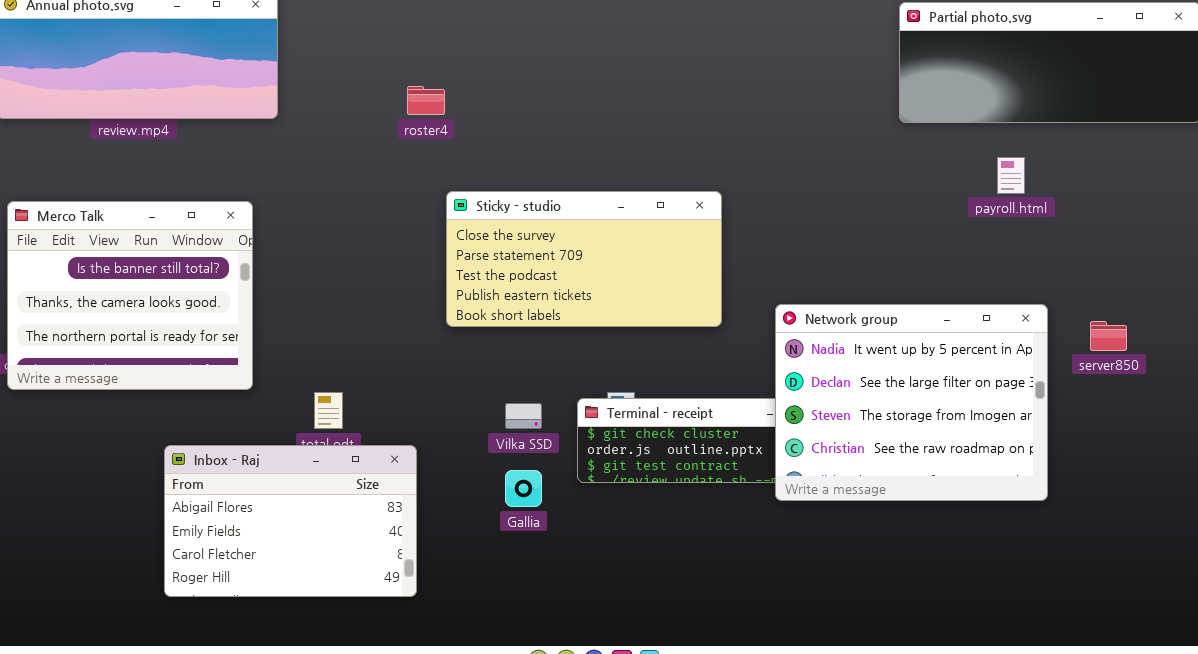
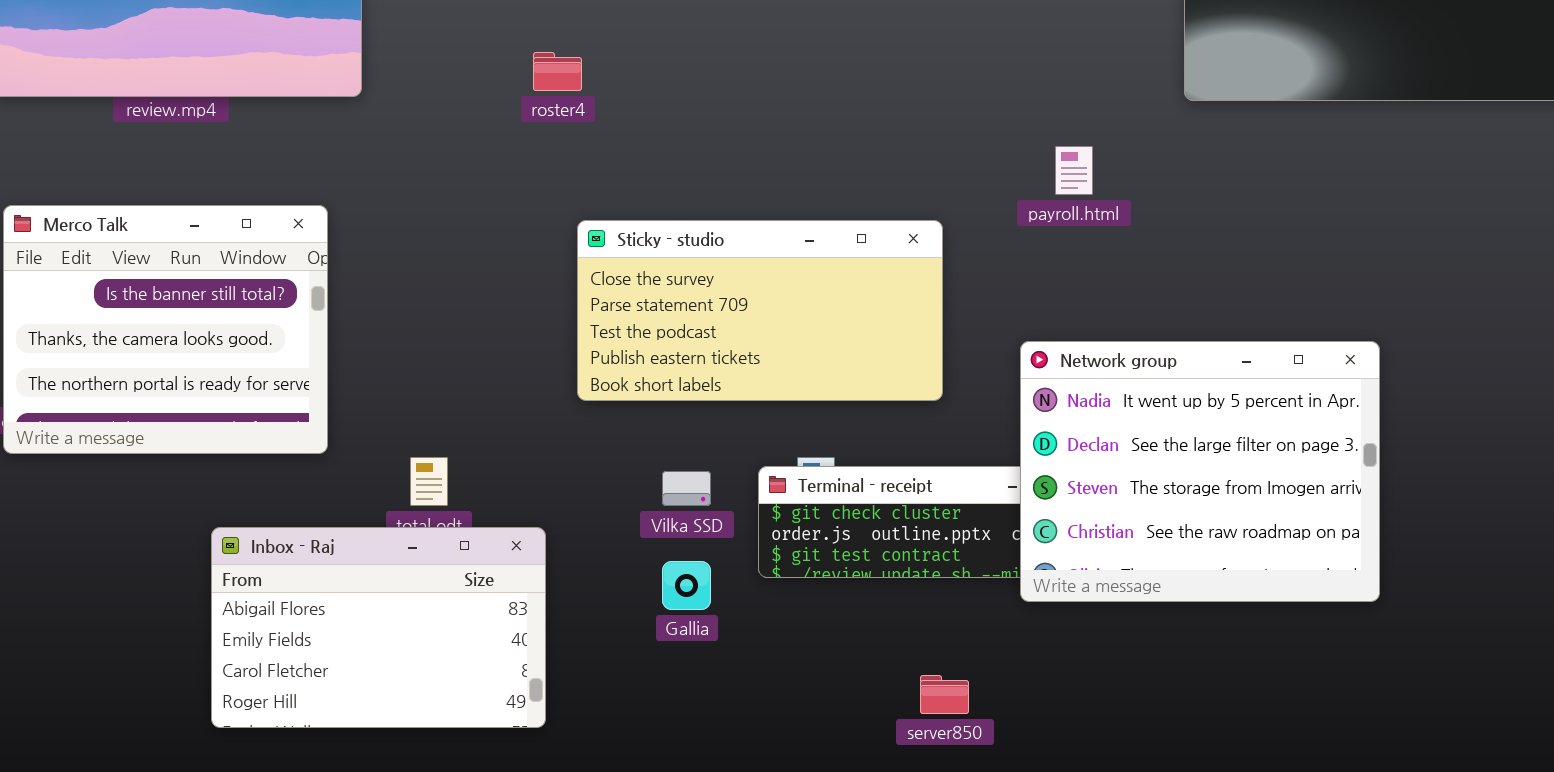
payroll.html: [997,157,1025,194] -> [1055,146,1093,195], moved
Sticky - studio: [446,191,722,327] -> [577,220,943,401], moved
server850: [1090,321,1127,351] -> [920,675,969,714], moved

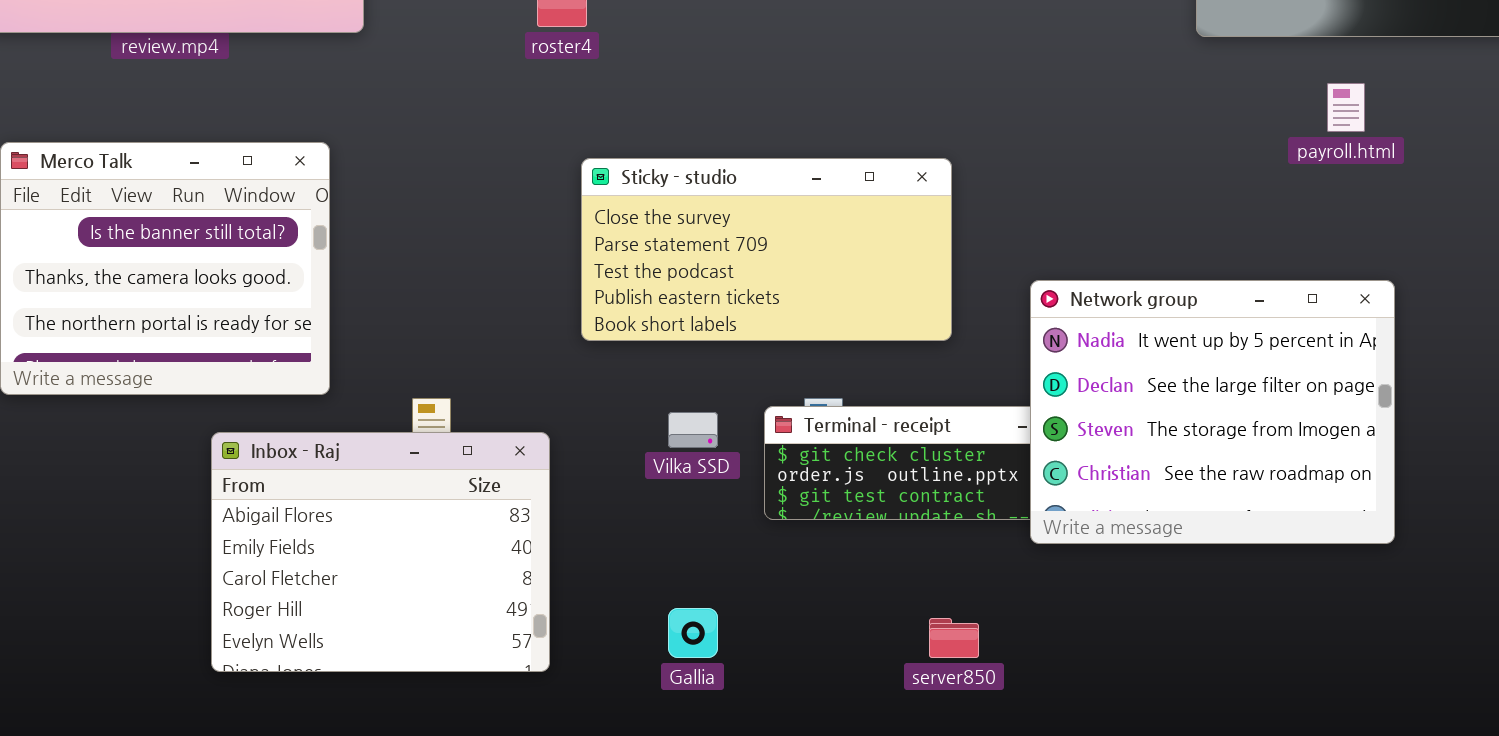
payroll.html: [1055,146,1093,195] -> [1327,83,1365,132], moved
Inbox - Raj: [211,527,546,728] -> [211,432,550,672], resized
Gallia: [662,561,711,610] -> [668,608,718,658], moved

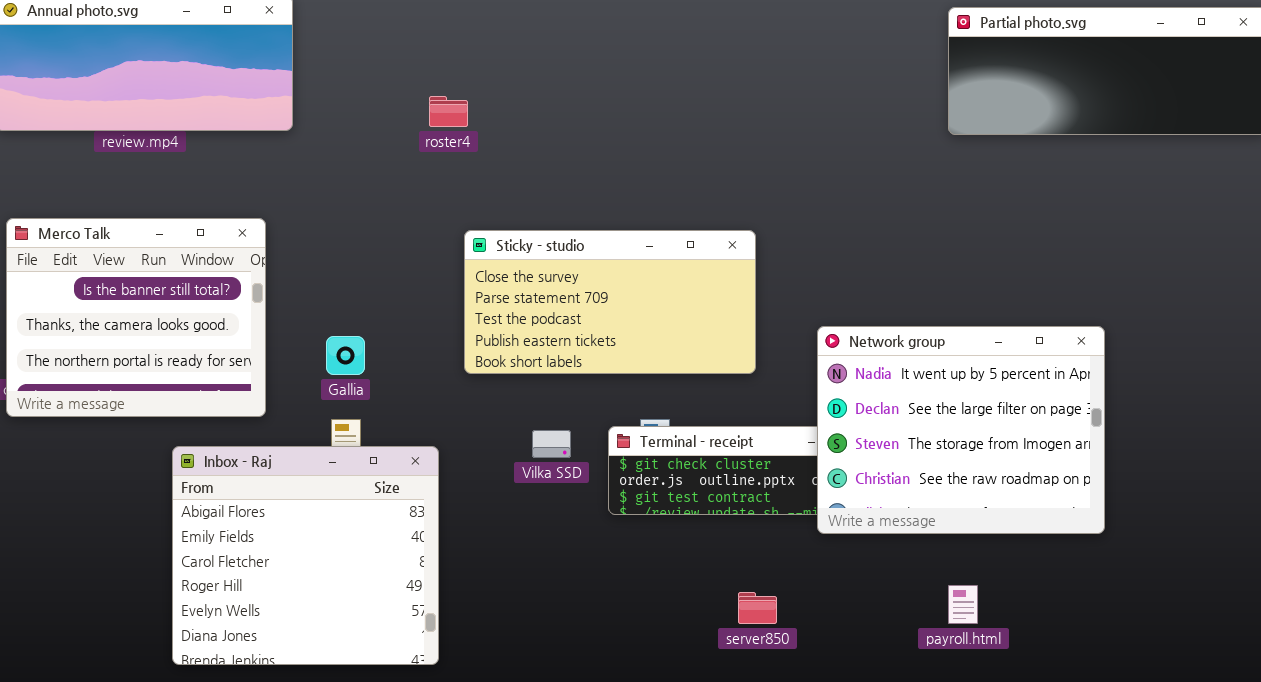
payroll.html: [1327,83,1365,132] -> [948,585,978,624], moved
Inbox - Raj: [211,432,550,672] -> [172,446,439,665], resized
Gallia: [668,608,718,658] -> [326,336,365,375], moved

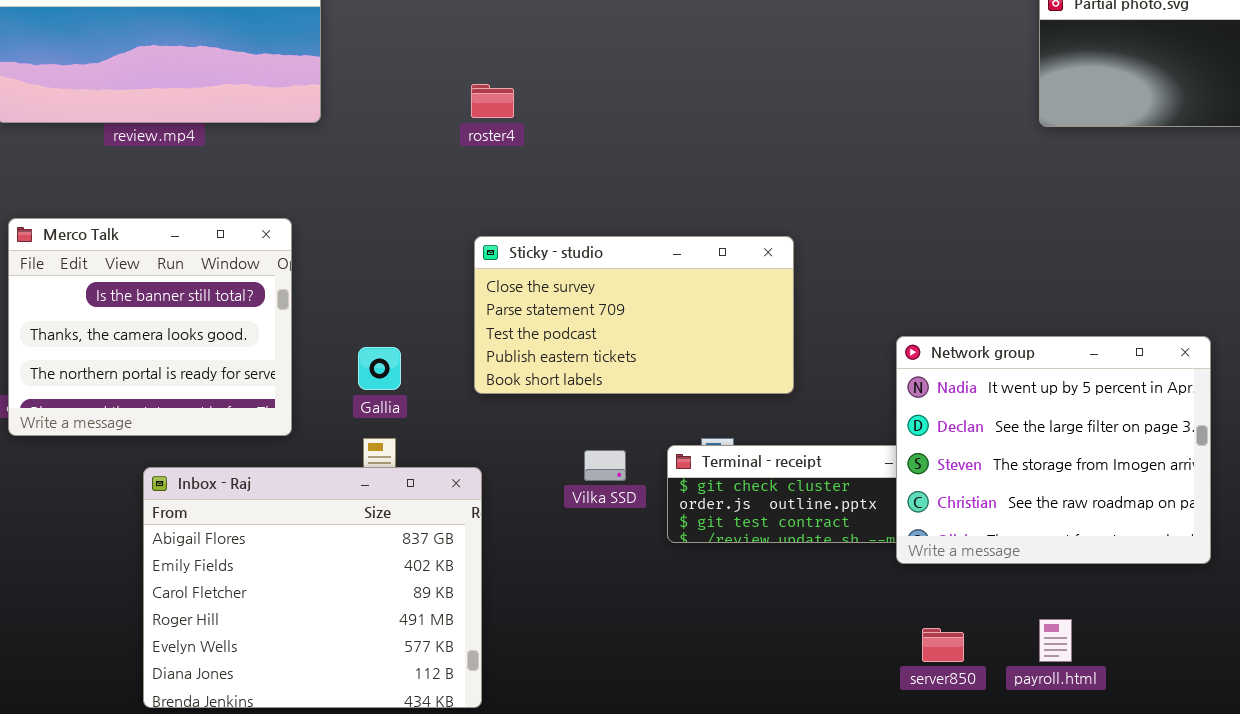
Sticky - studio: [464,230,756,374] -> [474,236,794,394], moved
Inbox - Raj: [172,446,439,665] -> [143,467,482,708], resized
server850: [738,592,777,624] -> [922,628,964,662], moved

